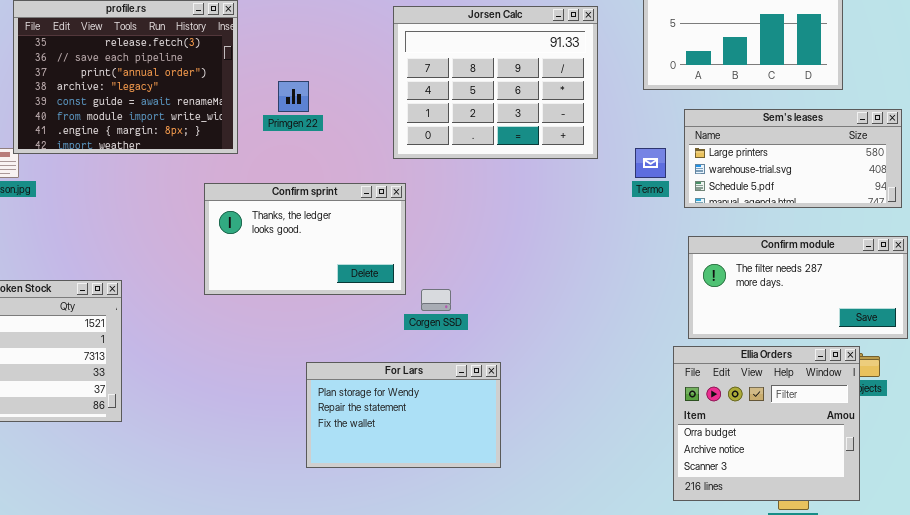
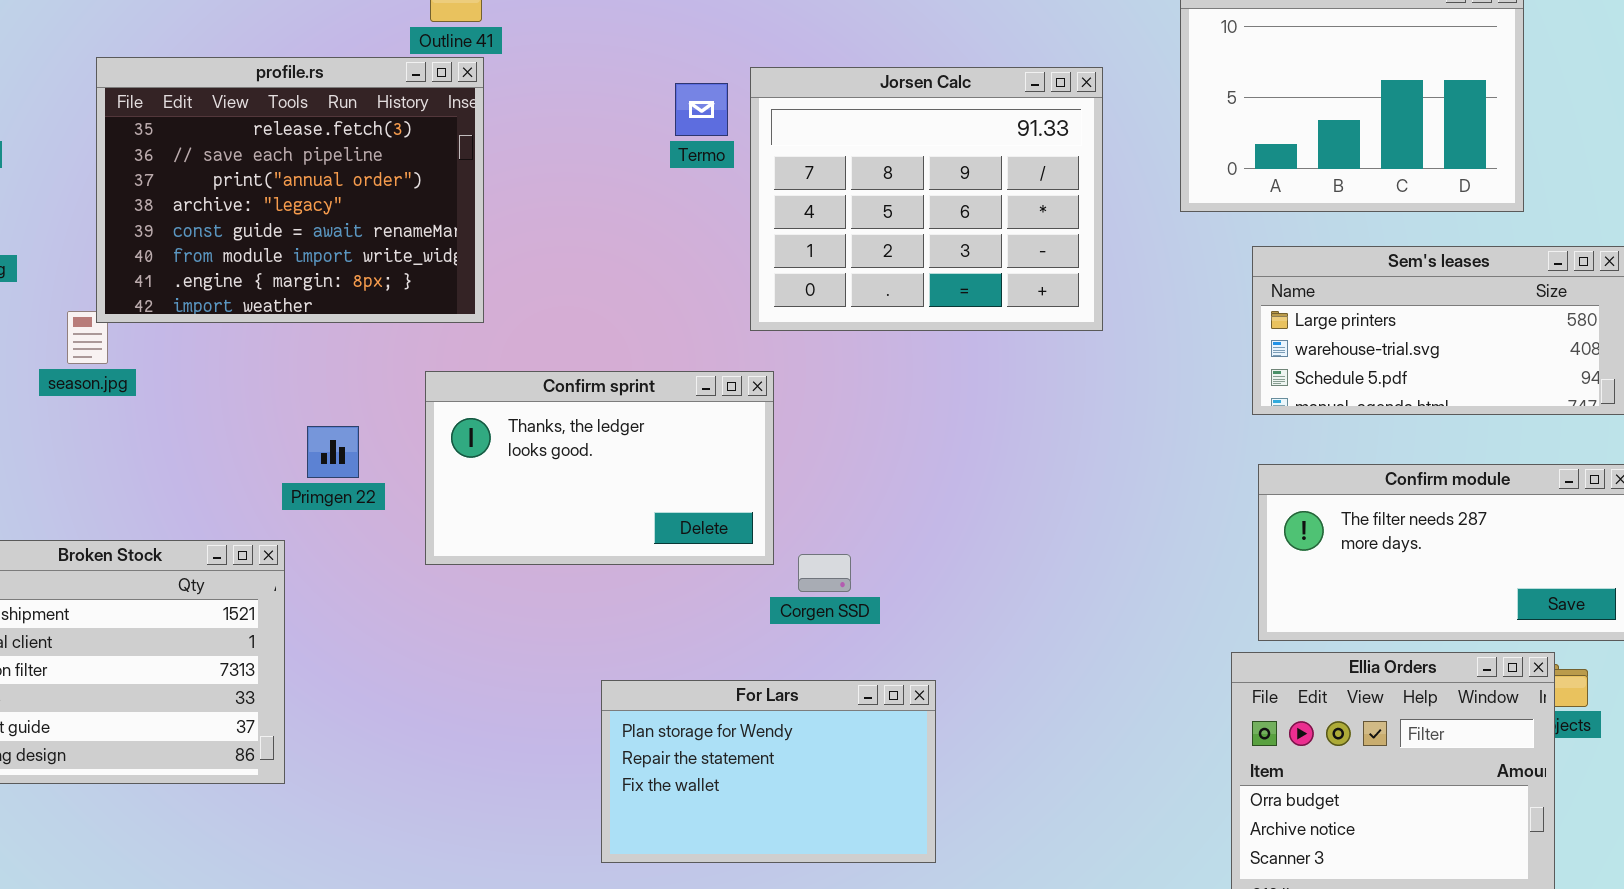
Primgen 22: [278,81,309,112] -> [307,426,359,478], moved
Termo: [635,148,666,178] -> [675,83,728,136], moved

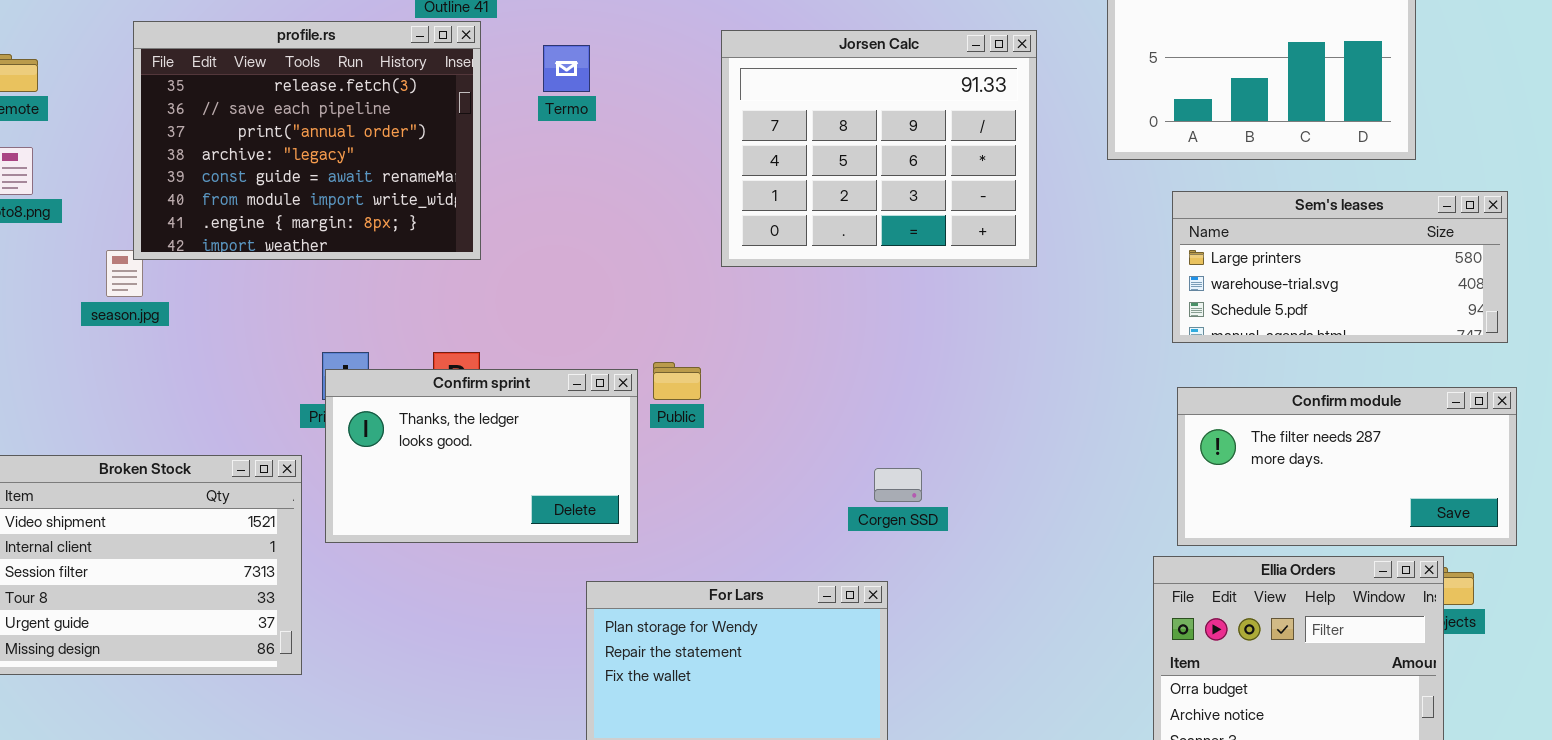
Termo: [675,83,728,136] -> [543,45,590,92], moved
Confirm sprint: [425,371,774,565] -> [325,369,638,543], moved
Corgen SSD: [798,554,851,592] -> [874,468,922,502], moved

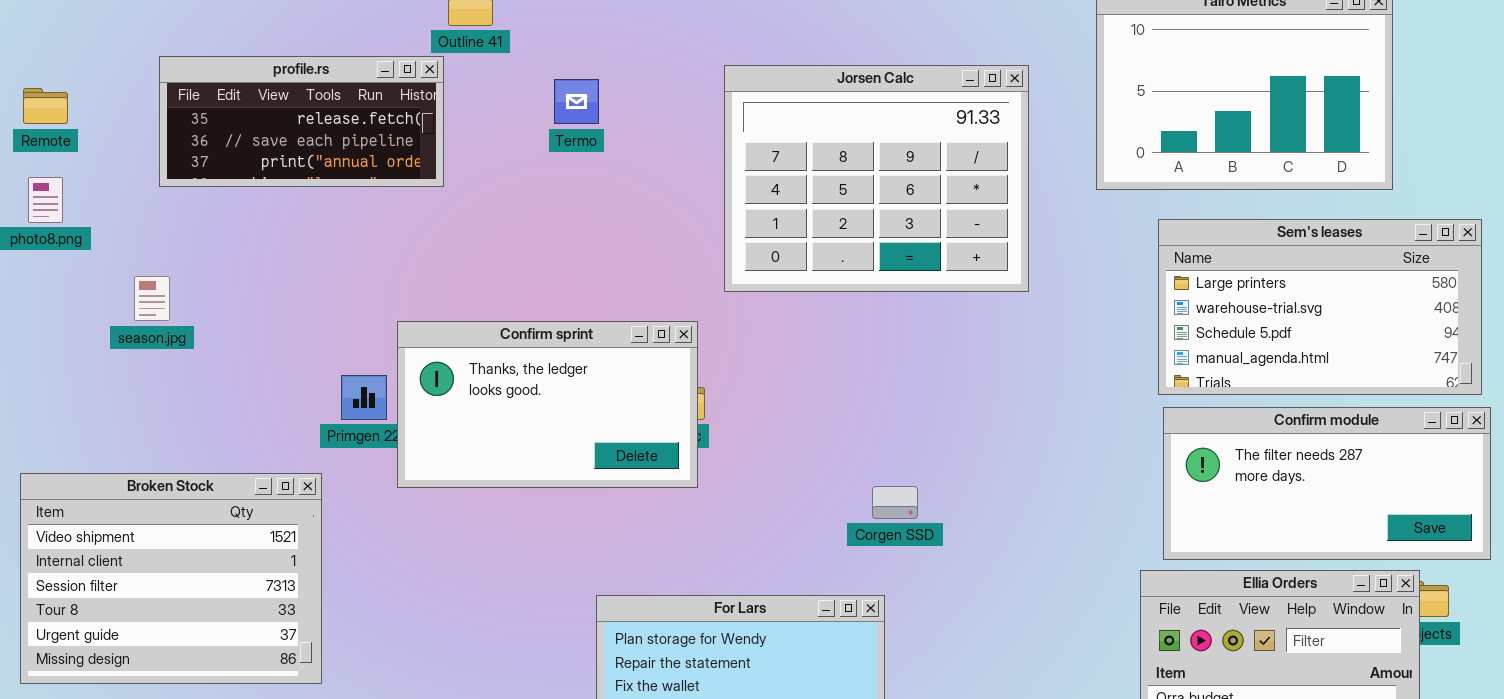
profile.rs: [133,21,481,260] -> [159,56,444,187], resized
Sem's leases: [1172,191,1508,343] -> [1158,219,1482,395], resized
Confirm sprint: [325,369,638,543] -> [397,321,698,488], moved

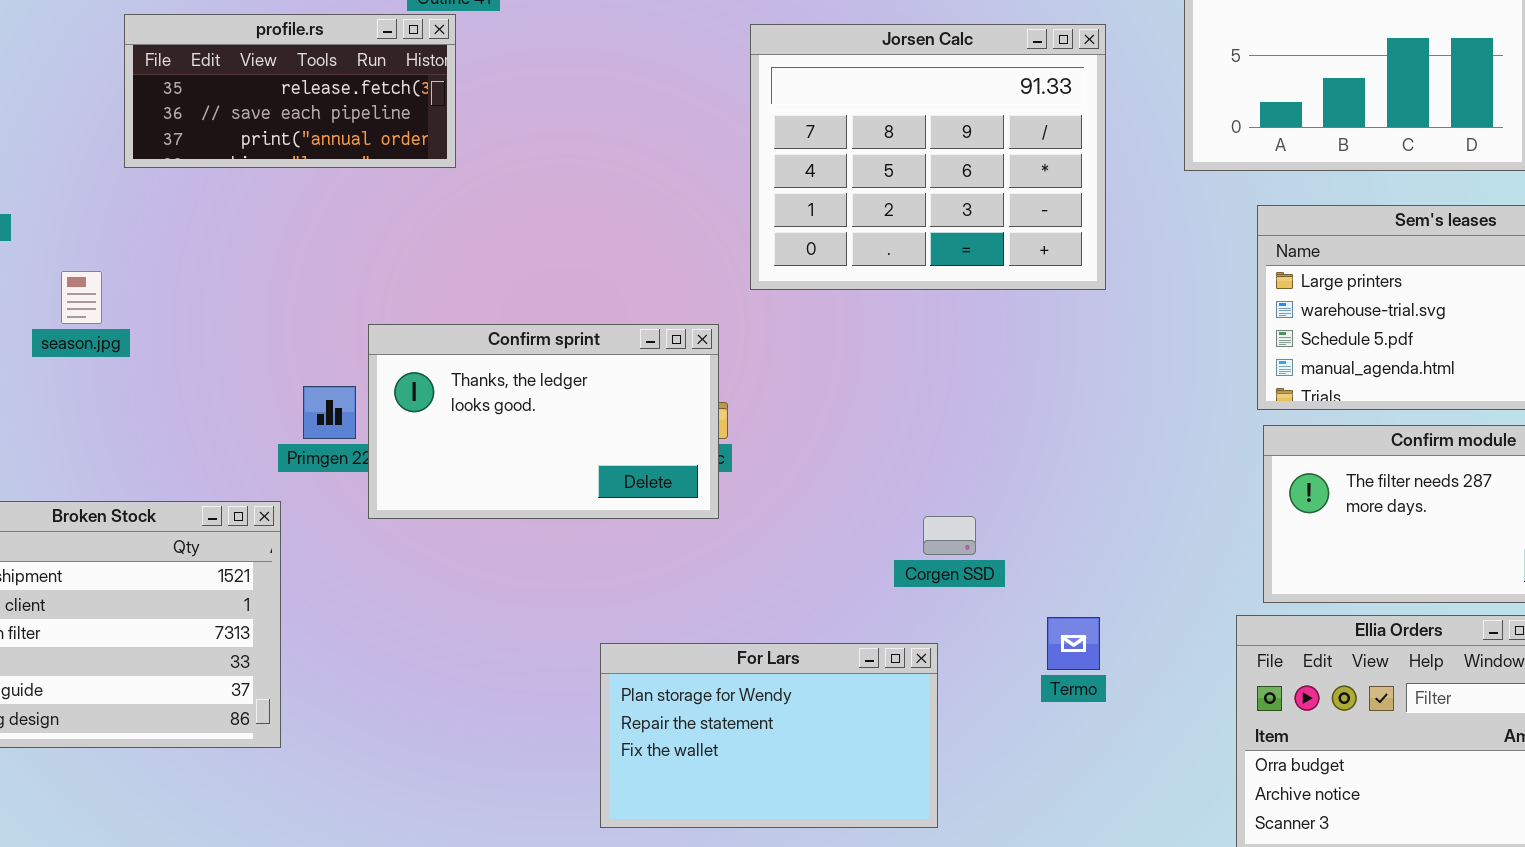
profile.rs: [159,56,444,187] -> [124,14,456,168], moved
Termo: [554,79,599,124] -> [1047,617,1100,670], moved

